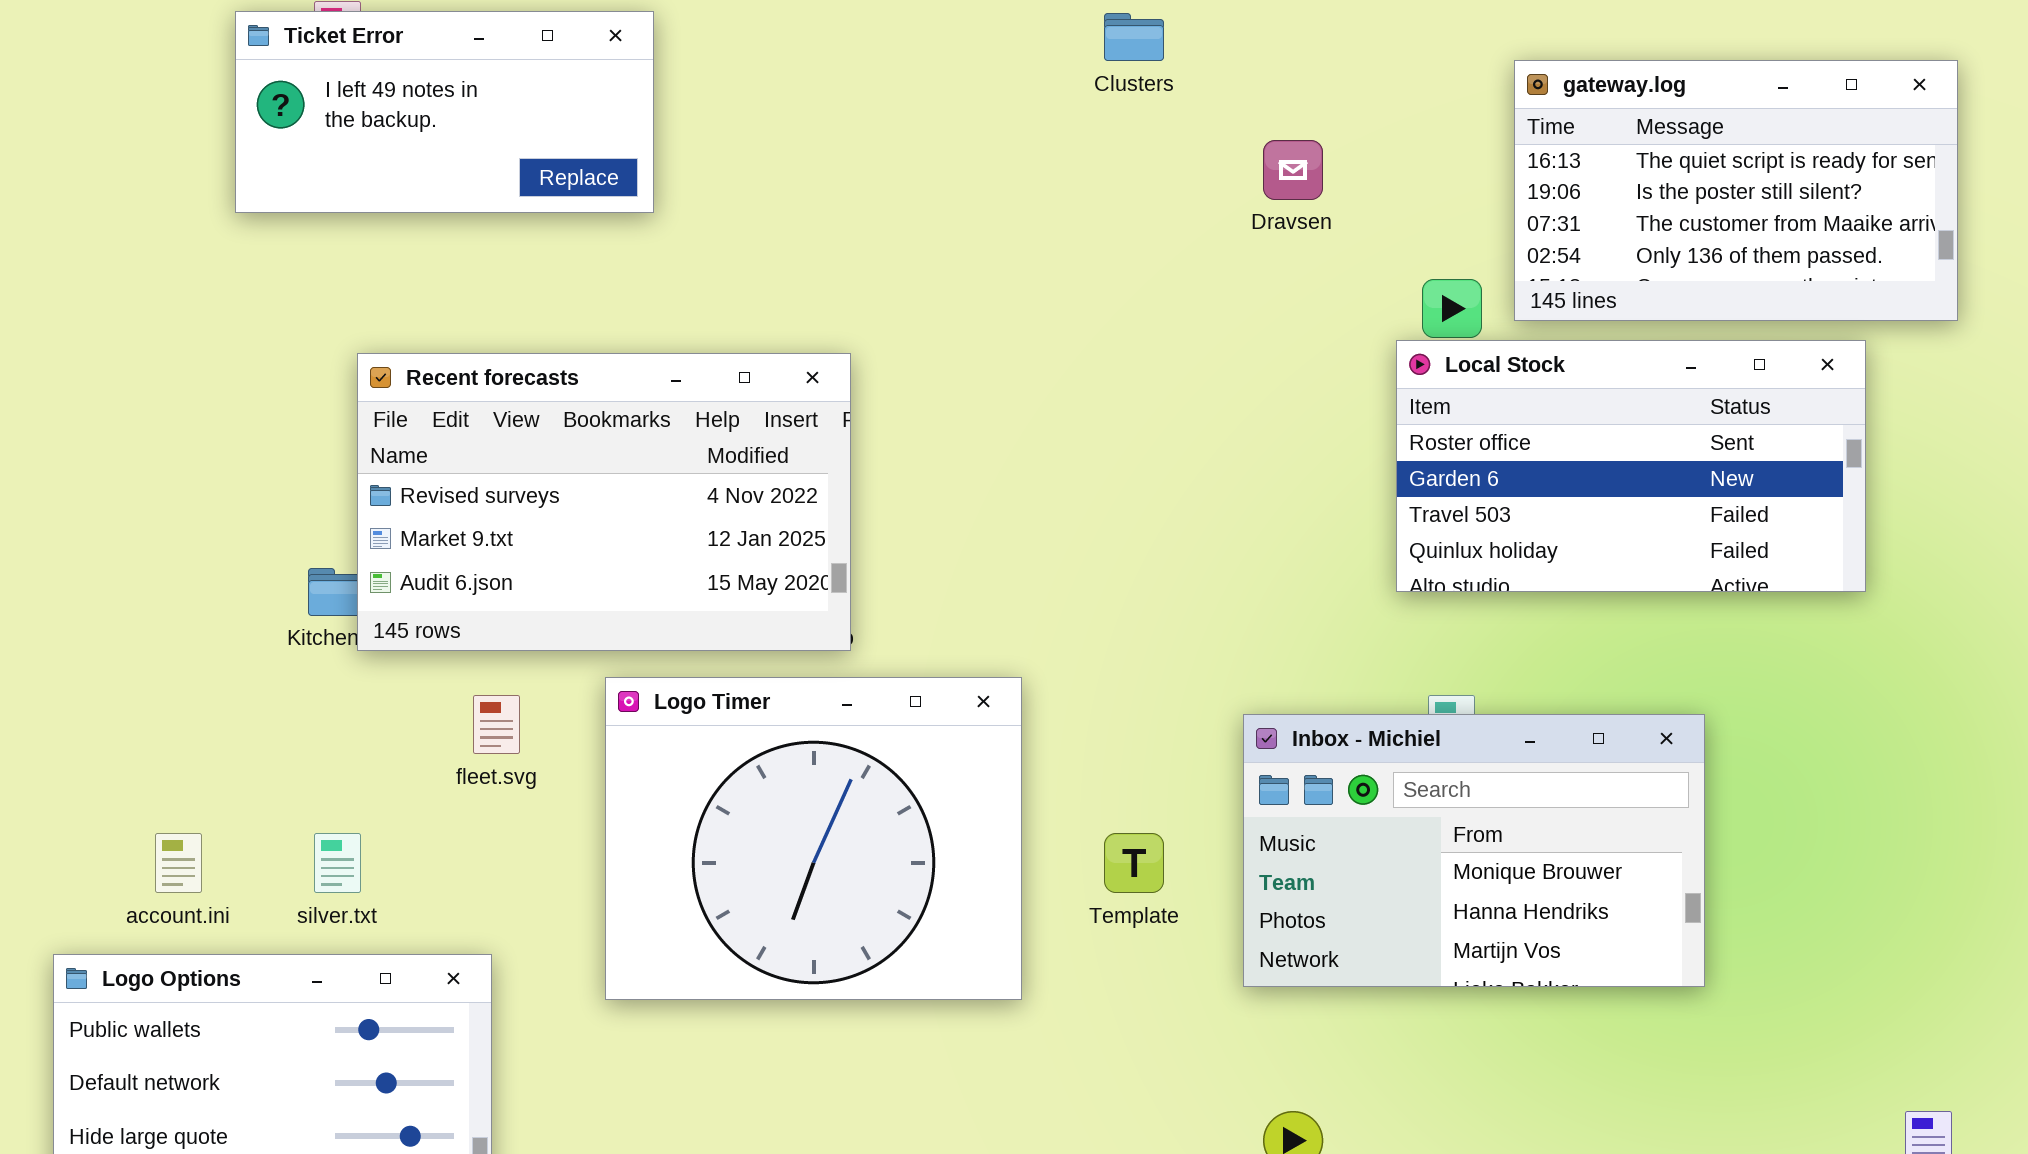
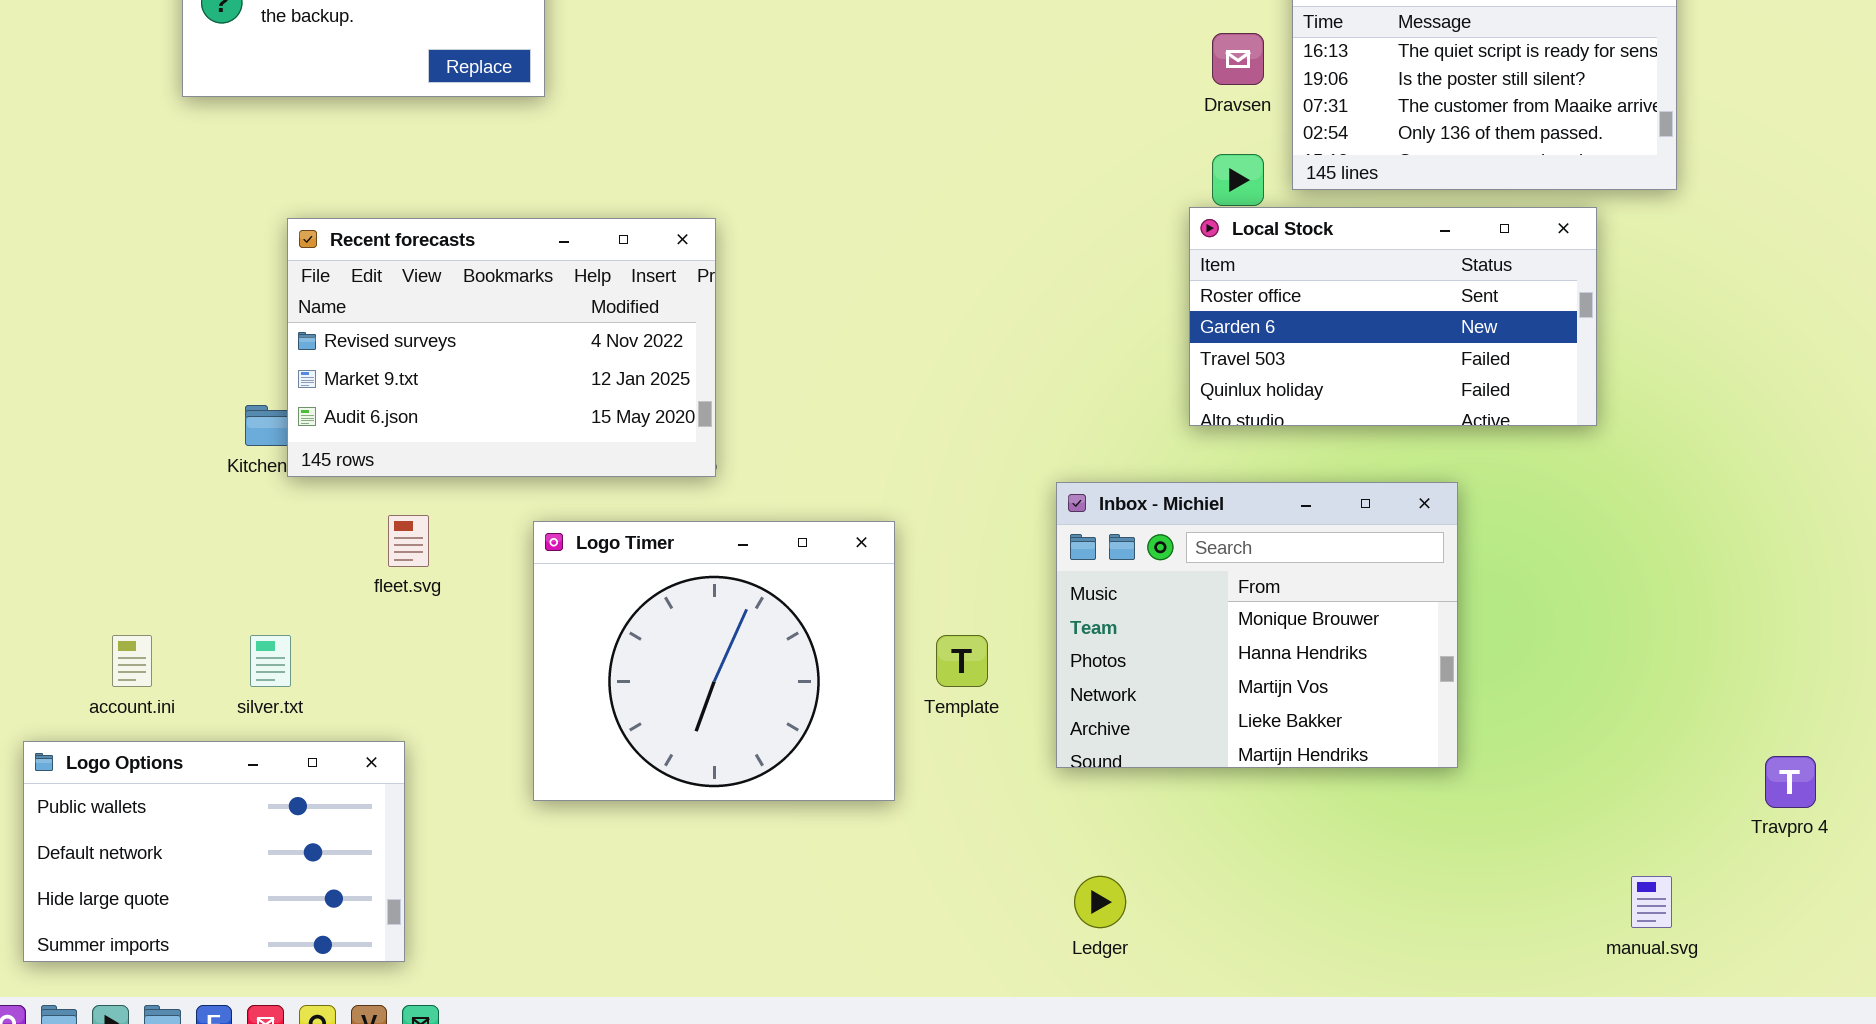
Dravsen: [1263,140,1323,200] -> [1212,33,1264,85], moved
Logo Timer: [605,677,1022,1000] -> [533,521,895,801], moved
Inbox - Michiel: [1243,714,1705,987] -> [1056,482,1458,768], resized

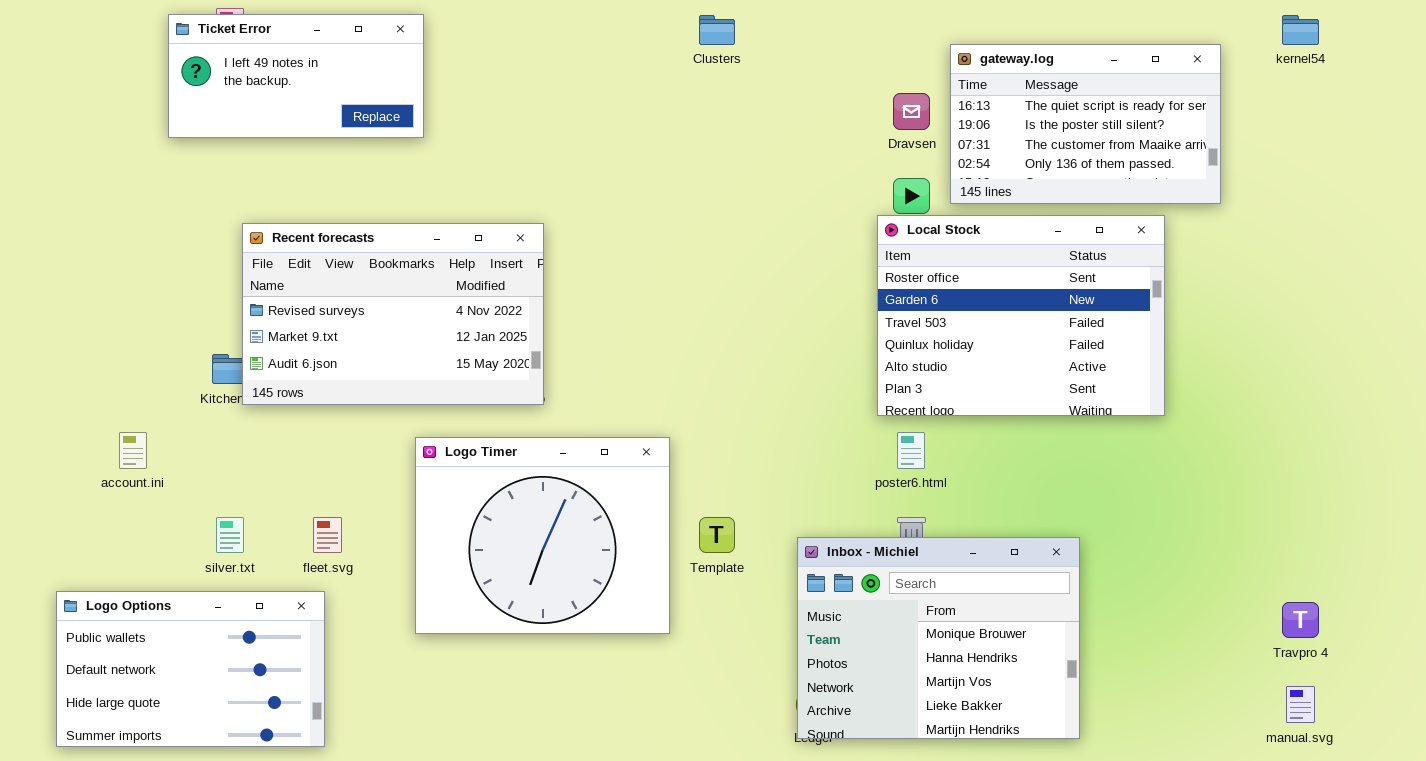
Local Stock: [1189,207,1597,426] -> [877,215,1165,416], resized
Inbox - Michiel: [1056,482,1458,768] -> [797,537,1080,739], moved
fleet.svg: [388,515,429,567] -> [313,517,342,553], moved
account.ini: [112,635,152,687] -> [119,432,147,469], moved
manual.svg: [1631,876,1672,928] -> [1286,686,1315,723], moved

